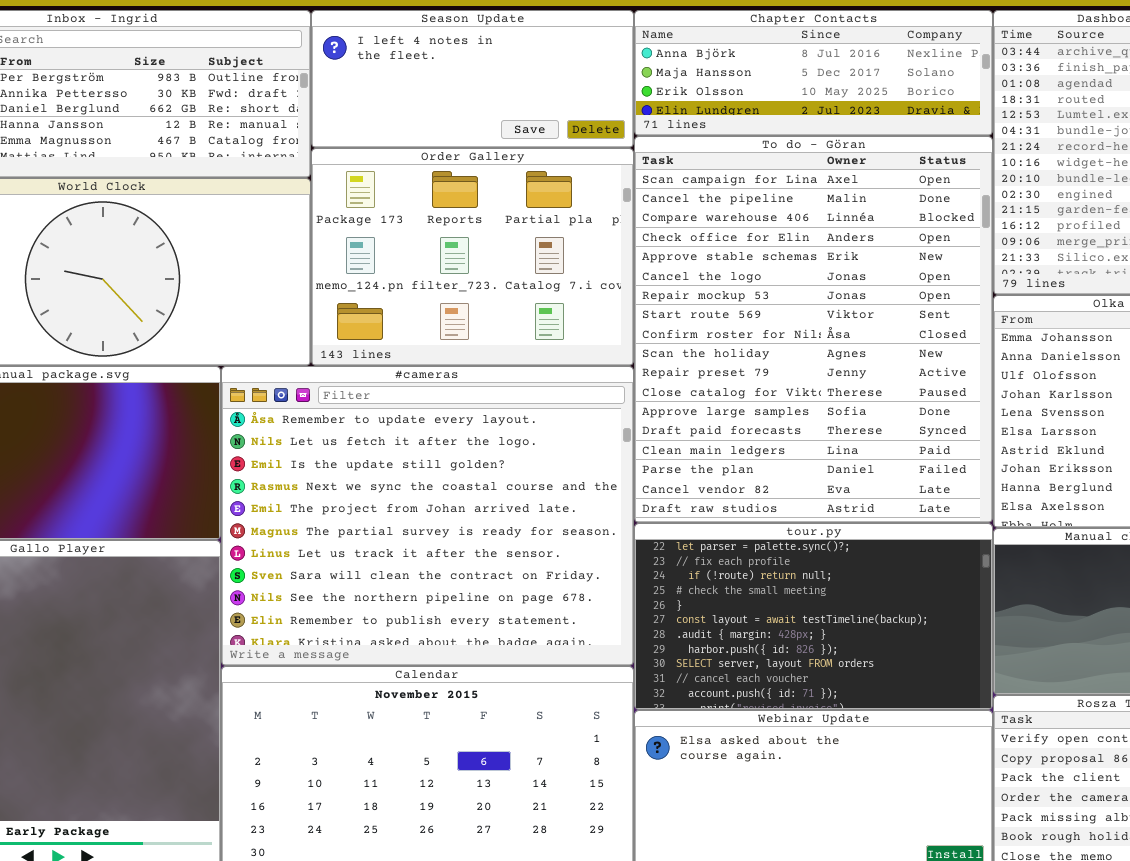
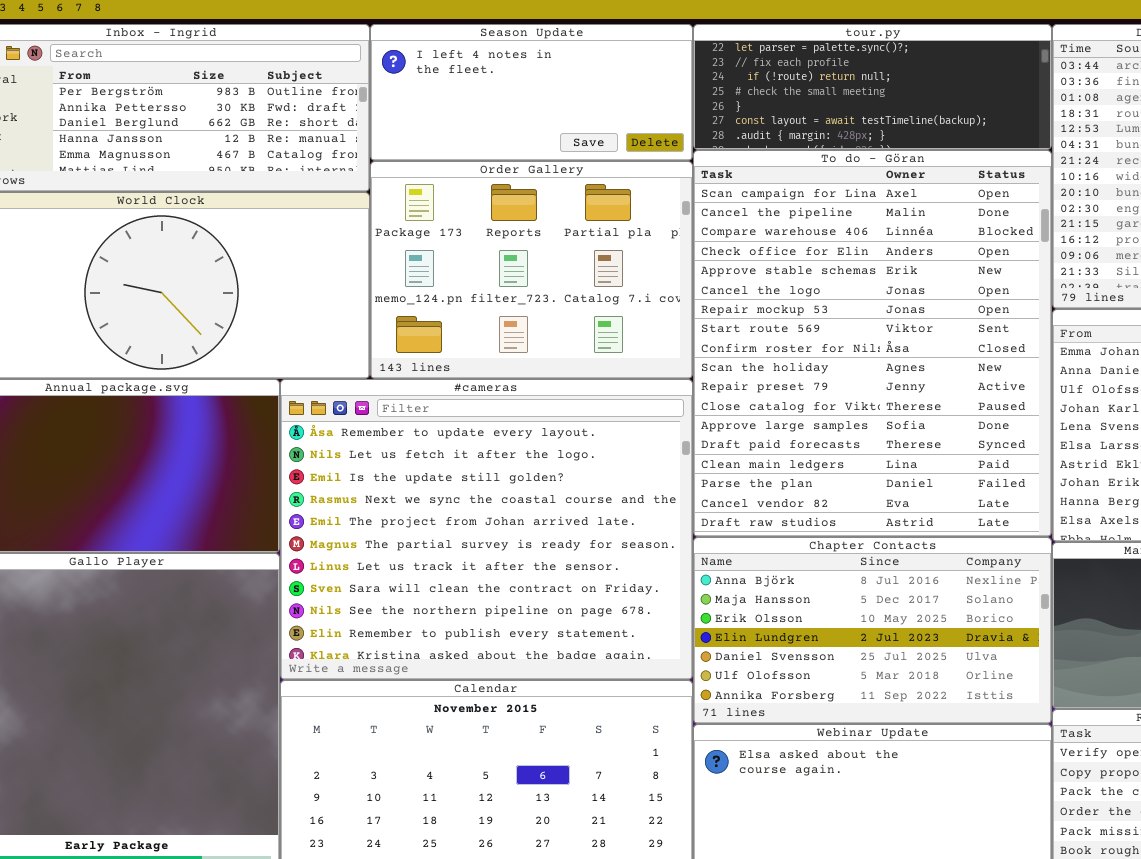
Chapter Contacts: [634,10,993,136] -> [693,537,1052,724], moved, resized
tour.py: [634,523,993,710] -> [693,24,1052,150], moved, resized

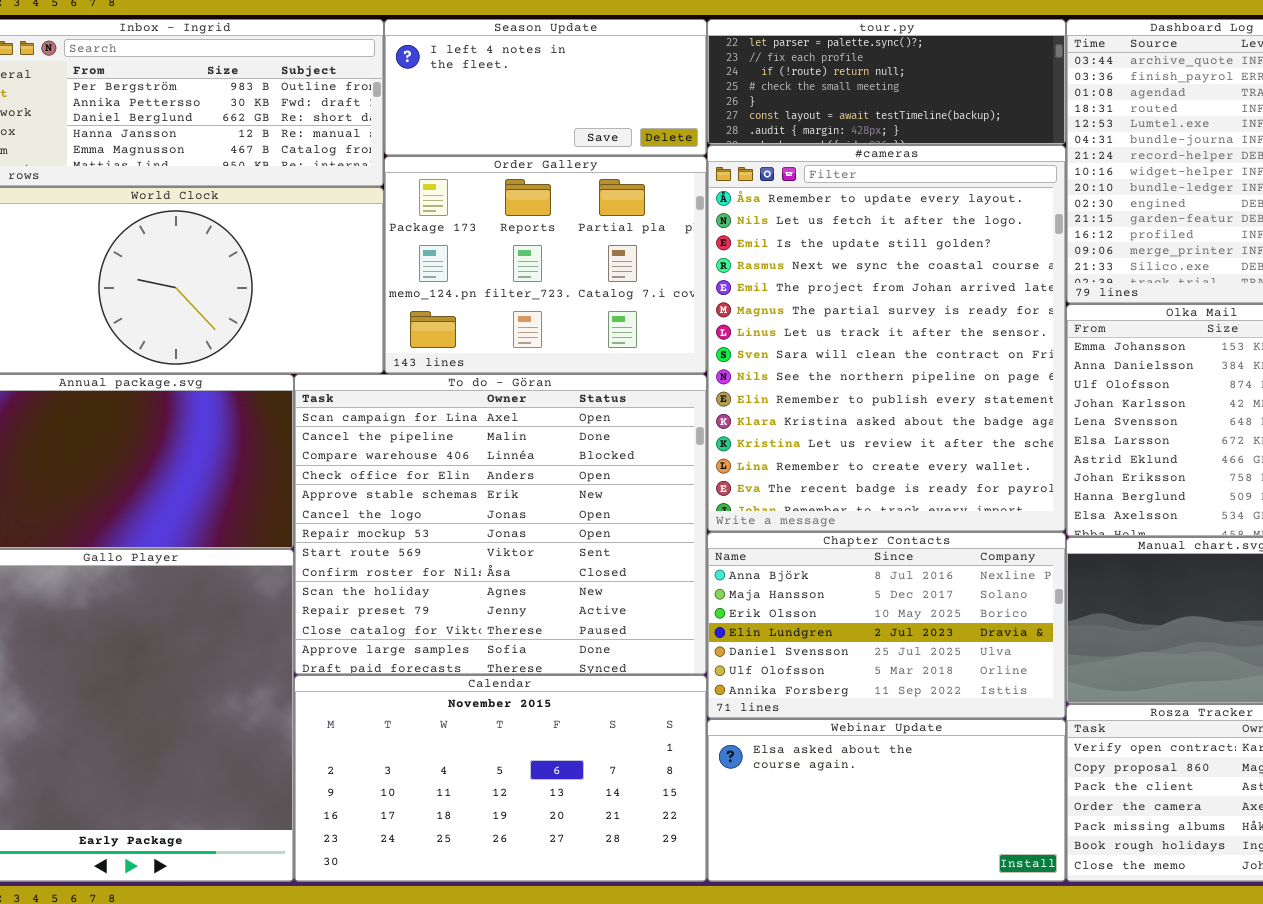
To do - Göran: [693,150,1052,537] -> [294,374,707,675], moved, resized
#cameras: [280,379,693,680] -> [707,145,1066,532], moved, resized

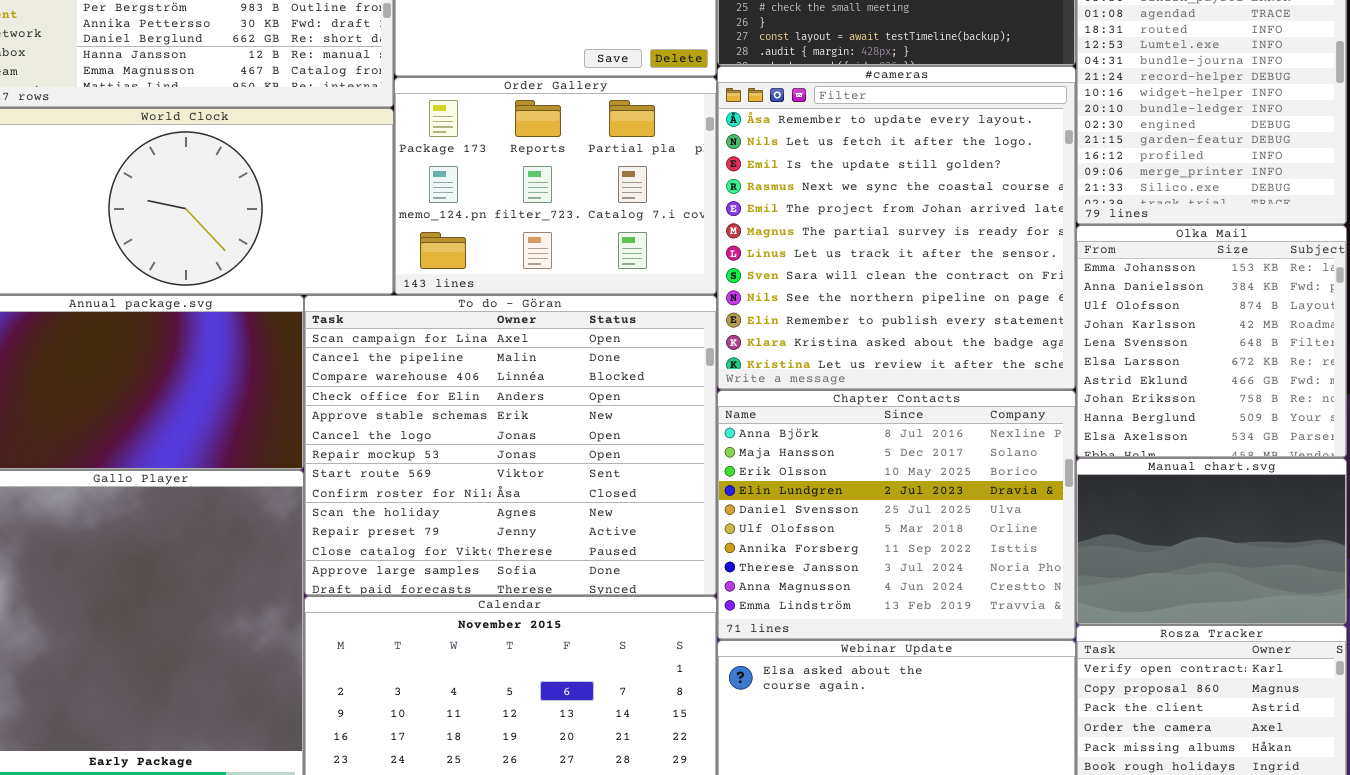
#cameras: [707,145,1066,532] -> [717,66,1076,390], resized
Chapter Contacts: [707,532,1066,719] -> [717,390,1076,640], resized

